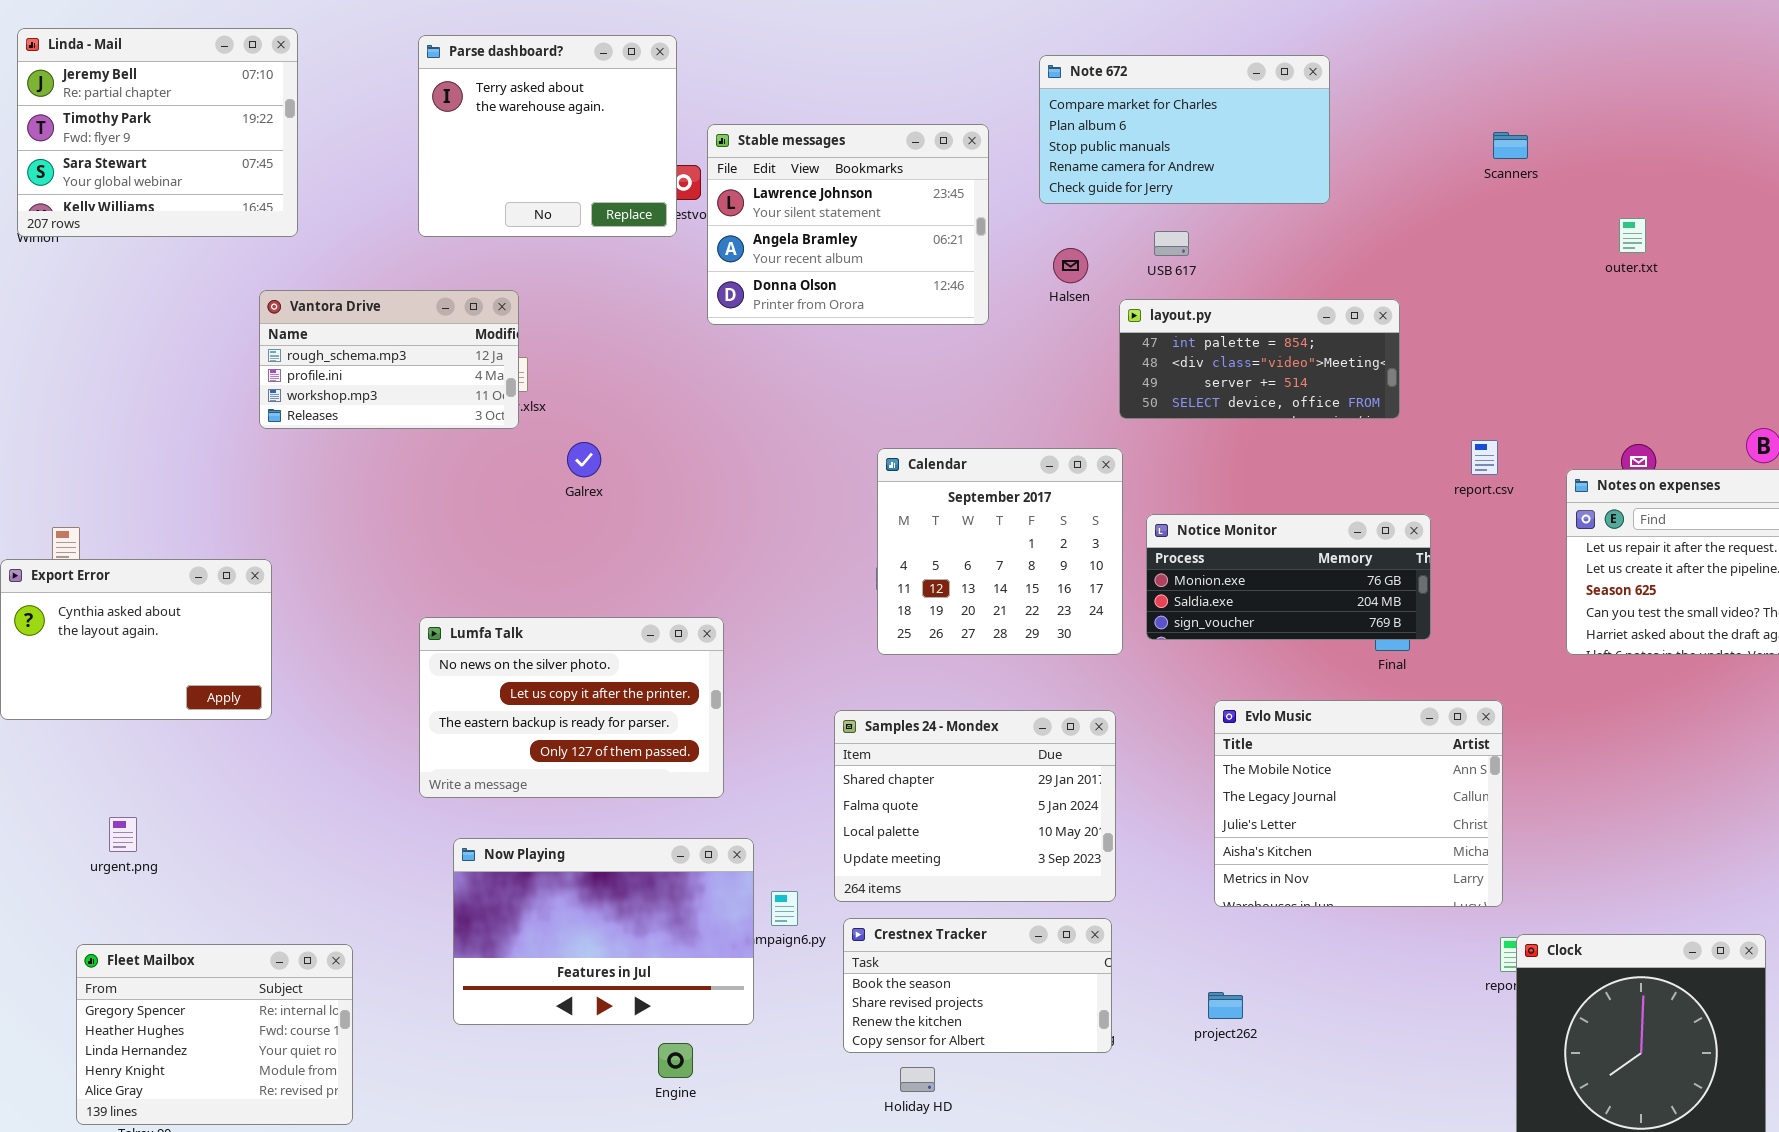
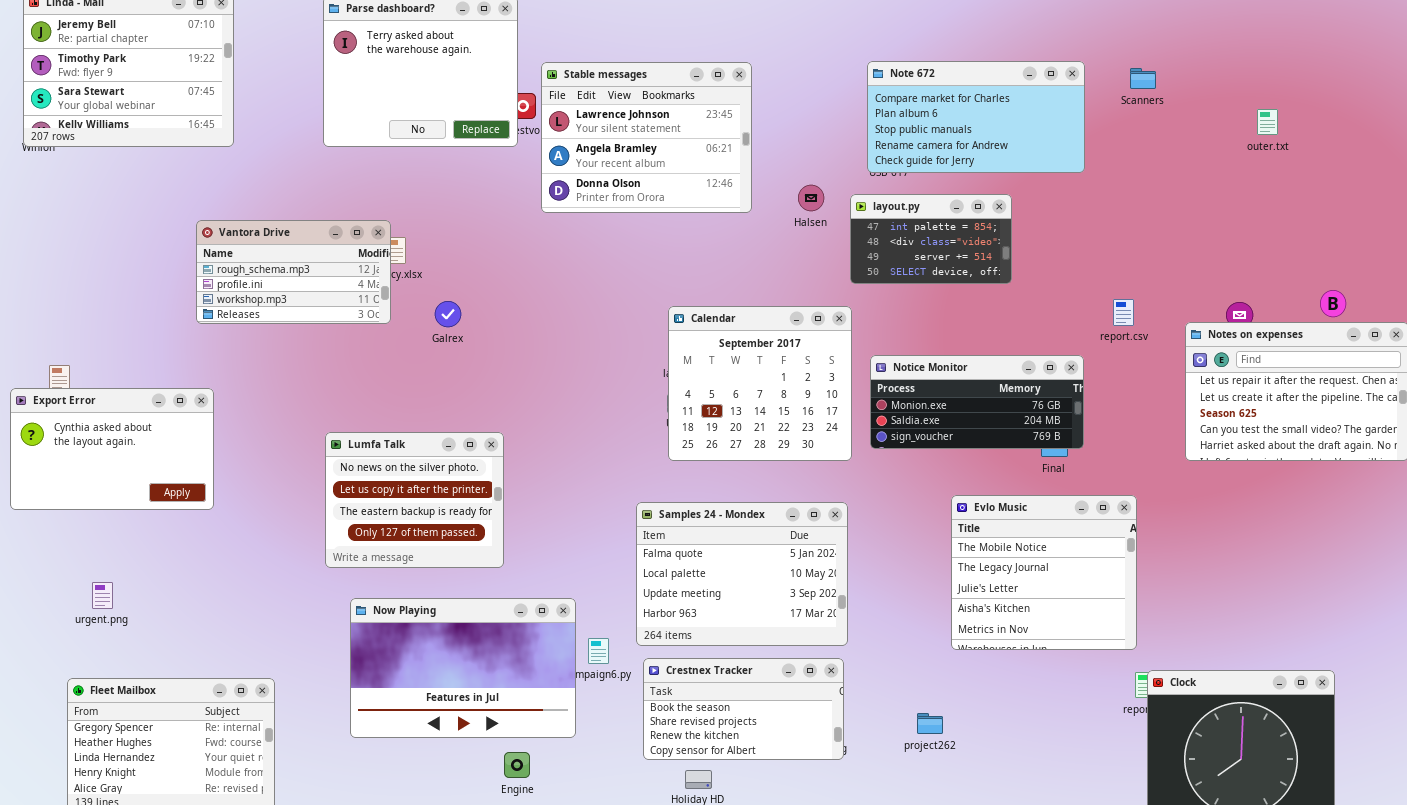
Note 672: [1039,55,1330,204] -> [867,61,1085,173], moved
outer.txt: [1619,218,1646,253] -> [1257,109,1278,135], moved
Halsen: [1053,248,1088,283] -> [798,185,824,211], moved
Vantora Drive: [259,290,519,429] -> [196,220,391,324], moved
layout.py: [1119,299,1400,419] -> [850,194,1012,284], resized
Lumfa Talk: [419,617,724,798] -> [325,432,504,568], resized
Evlo Music: [1214,700,1503,907] -> [951,495,1137,650], resized
Samples 24 - Mondex: [834,710,1116,902] -> [636,502,848,646], scrolled down 1 row

